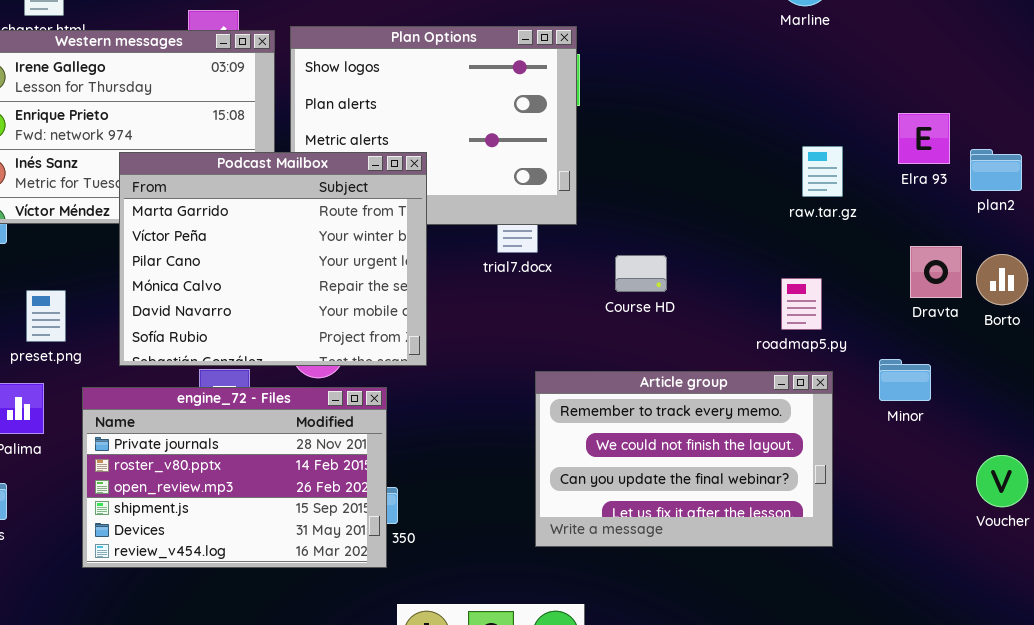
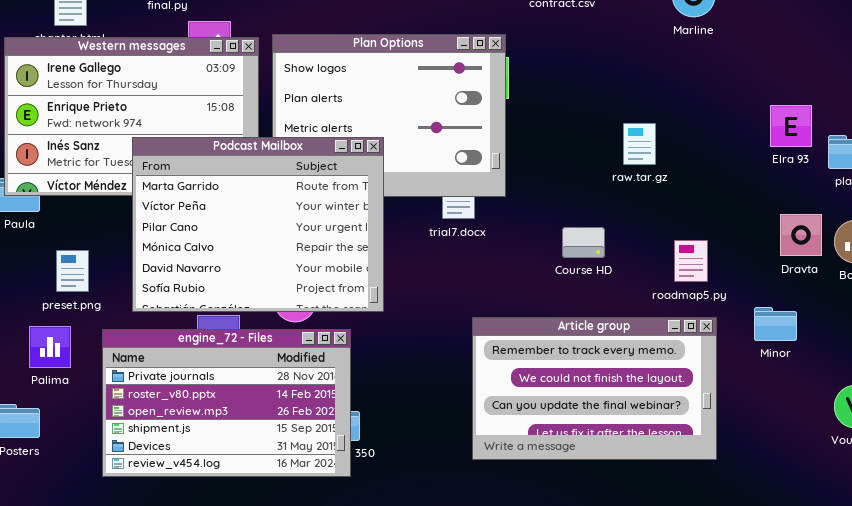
raw.tar.gz: [802,146,843,197] -> [623,123,656,165], moved
Course HD: [615,255,667,292] -> [562,227,605,258], moved

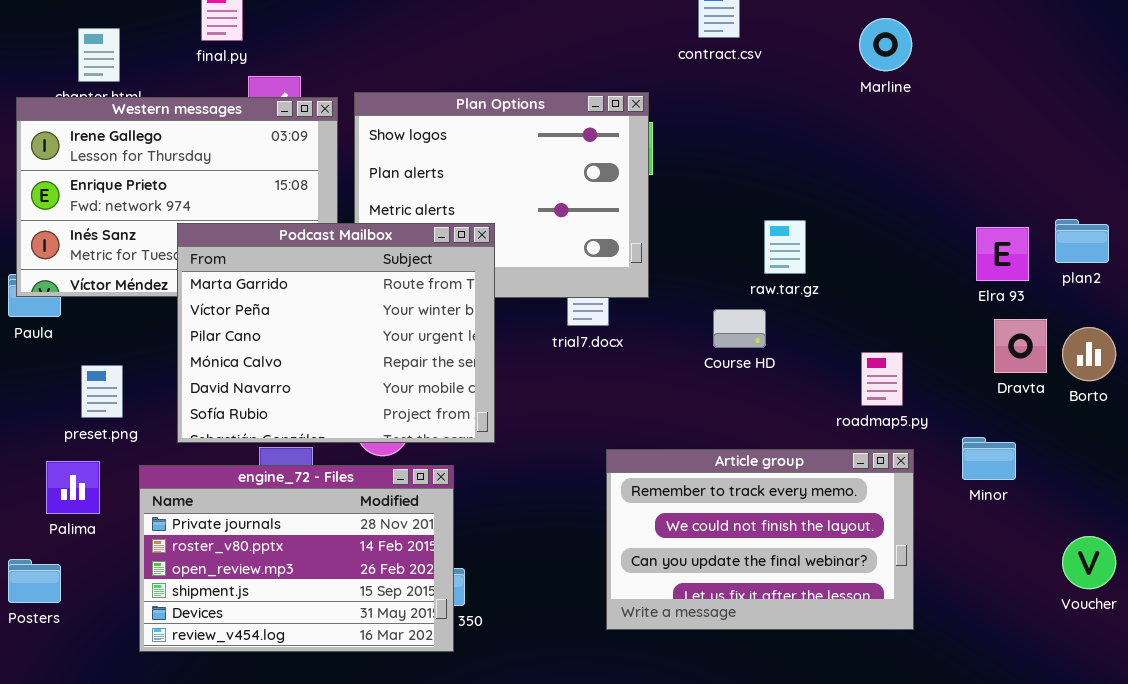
Elra 93: [770,105,812,147] -> [976,227,1029,281], moved
raw.tar.gz: [623,123,656,165] -> [764,220,806,274], moved
Course HD: [562,227,605,258] -> [713,309,766,348], moved

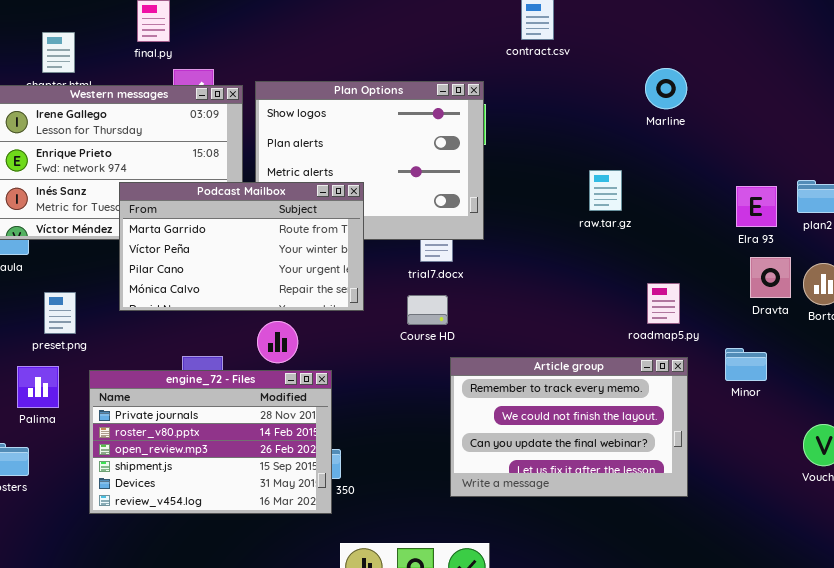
Marline: [859,18,912,71] -> [645,68,687,109], moved
raw.tar.gz: [764,220,806,274] -> [589,170,622,211], moved
Podcast Mailbox: [177,223,495,443] -> [119,182,364,311], resized
Course HD: [713,309,766,348] -> [407,295,448,325], moved

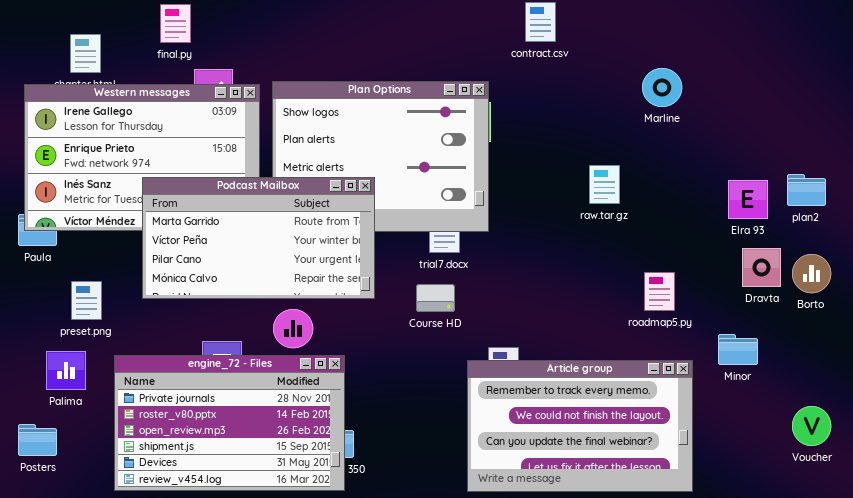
Article group: [450,357,688,497] -> [467,360,693,492], moved

